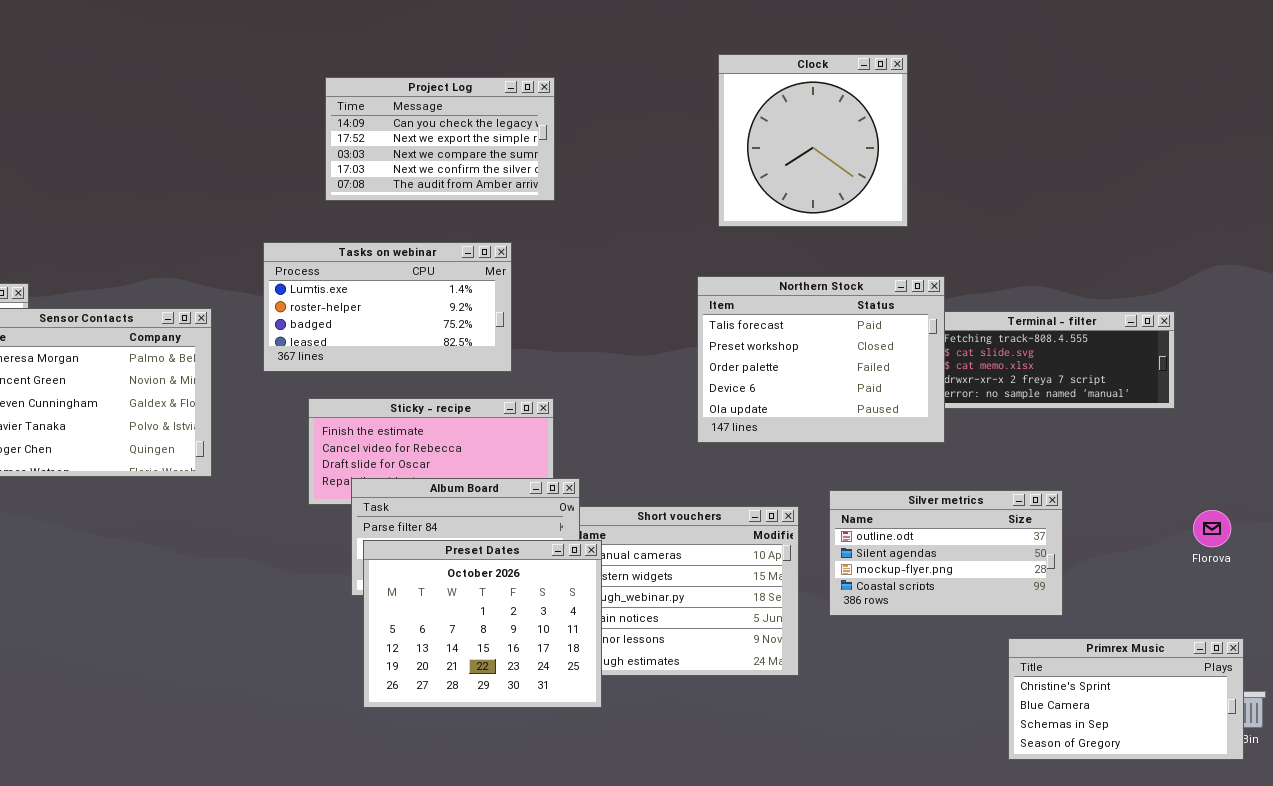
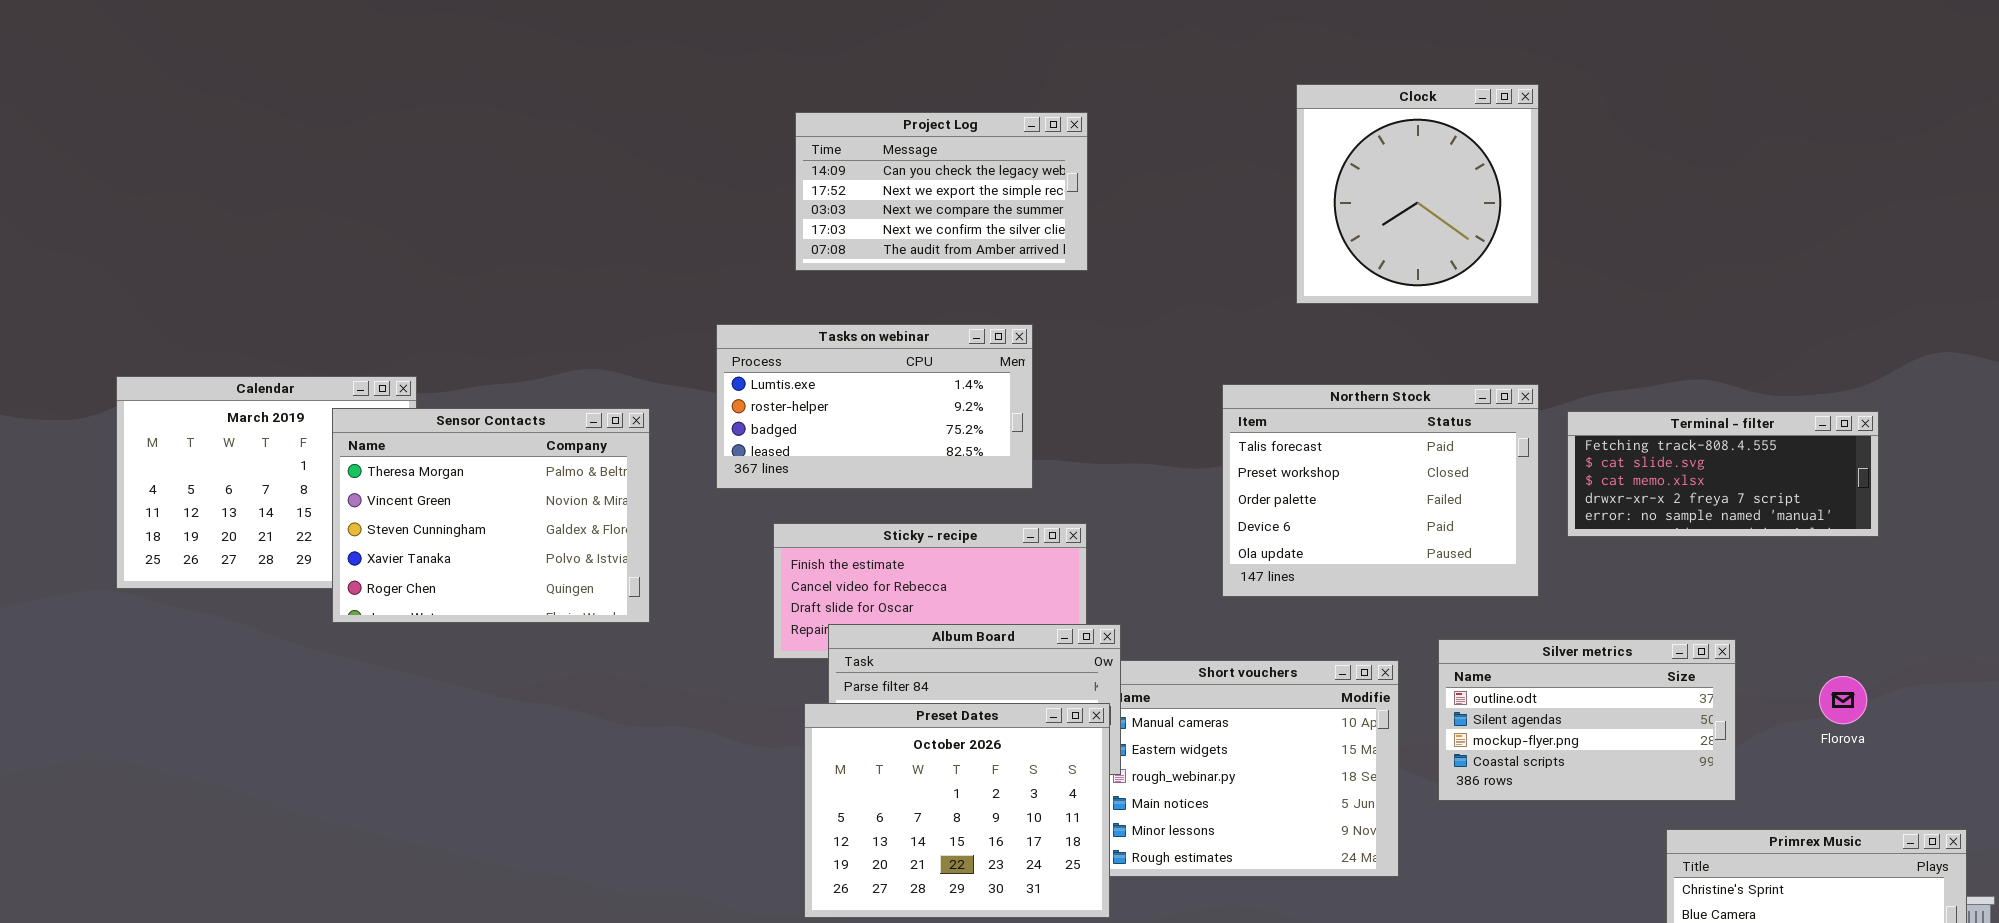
Northern Stock: [697,276,945,443] -> [1222,384,1539,597], moved
Florova: [1193,510,1231,547] -> [1819,676,1867,724], moved
Preset Dates: [363,540,602,708] -> [804,703,1110,918], moved

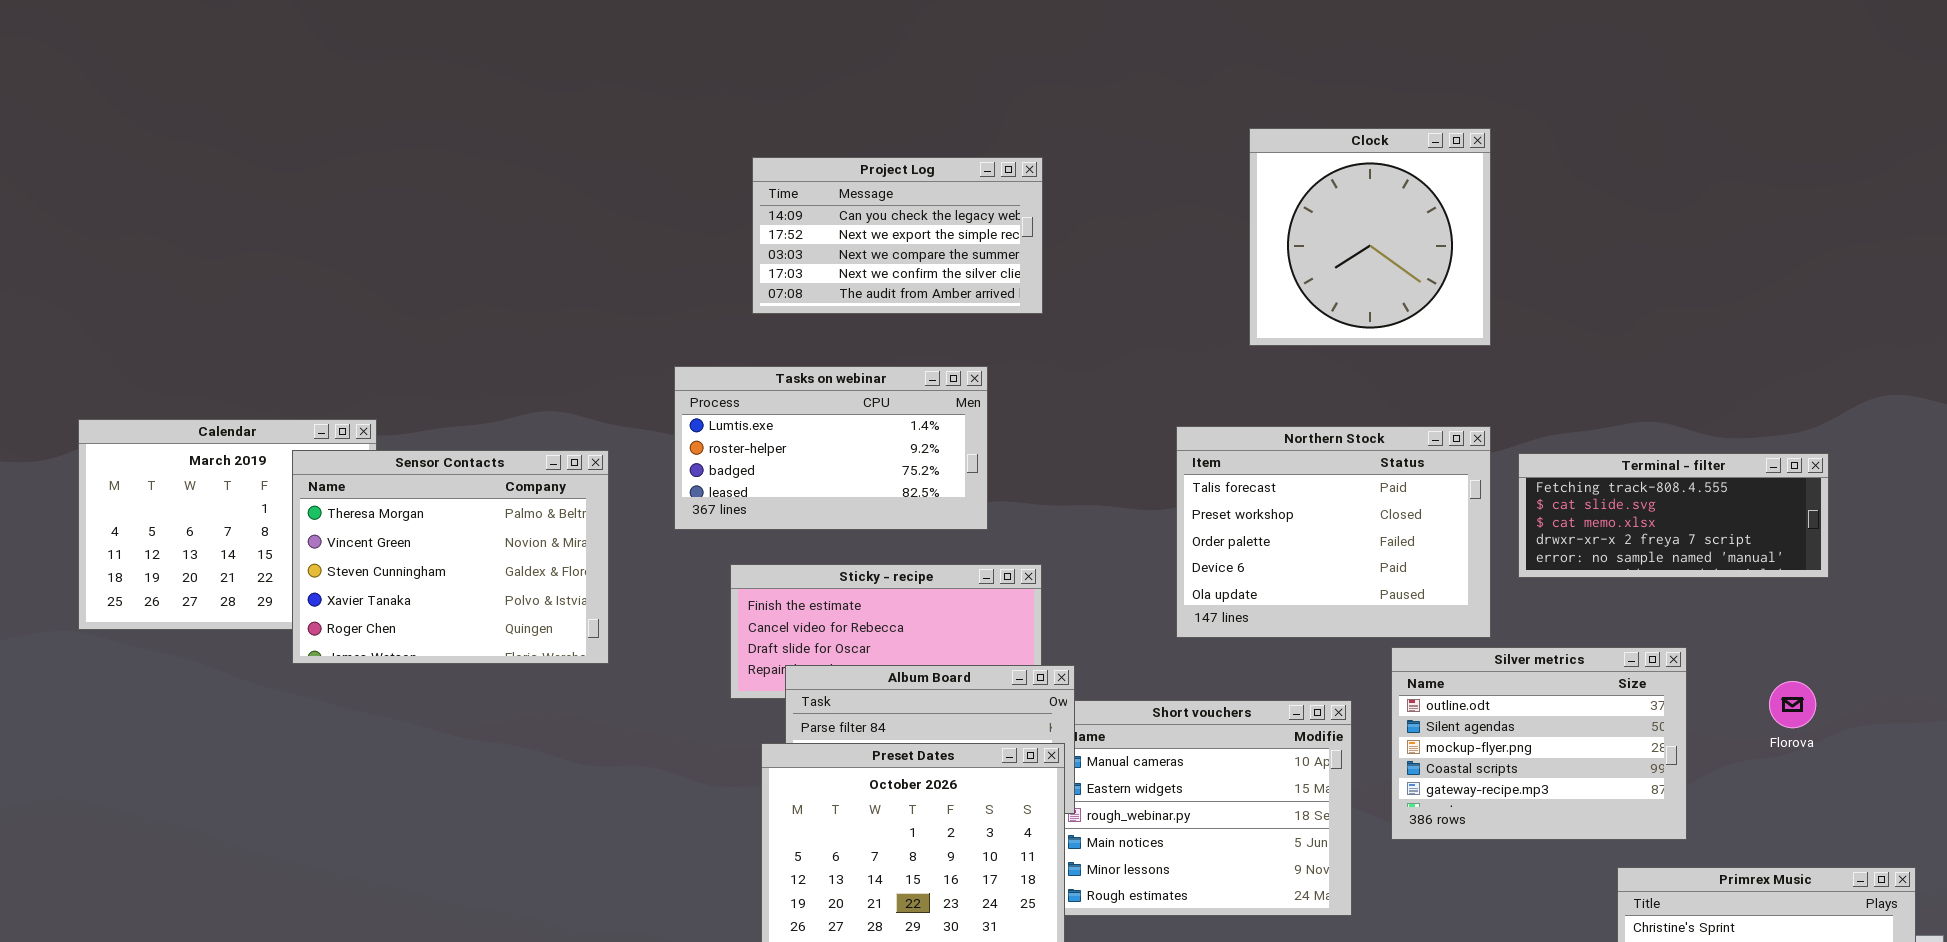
Silver metrics: [1438,639,1736,801] -> [1391,647,1687,840], resized
Florova: [1819,676,1867,724] -> [1769,681,1816,728], moved

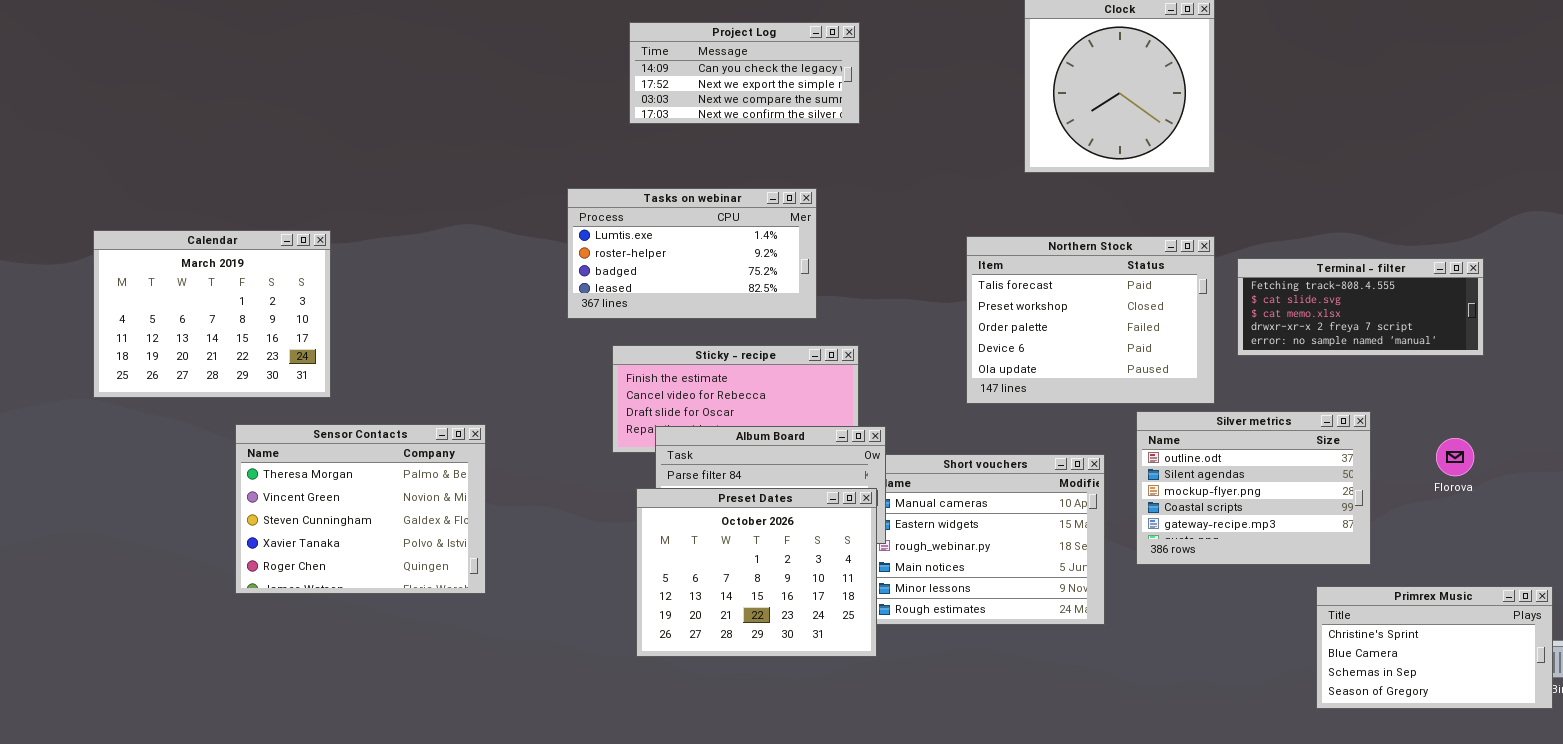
Project Log: [752,157,1043,314] -> [629,22,860,124], resized
Sensor Contacts: [292,450,609,664] -> [235,424,486,594], moved

